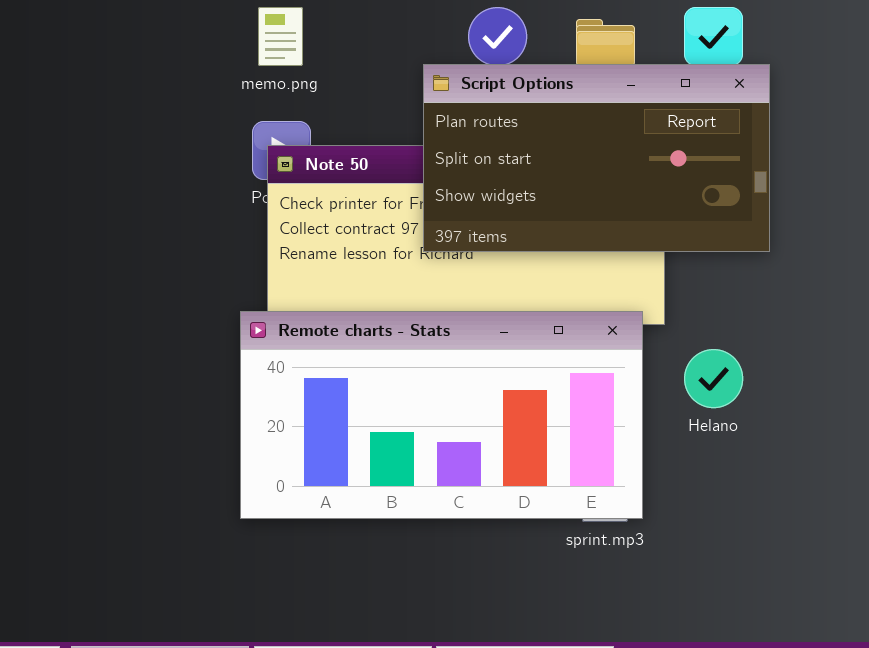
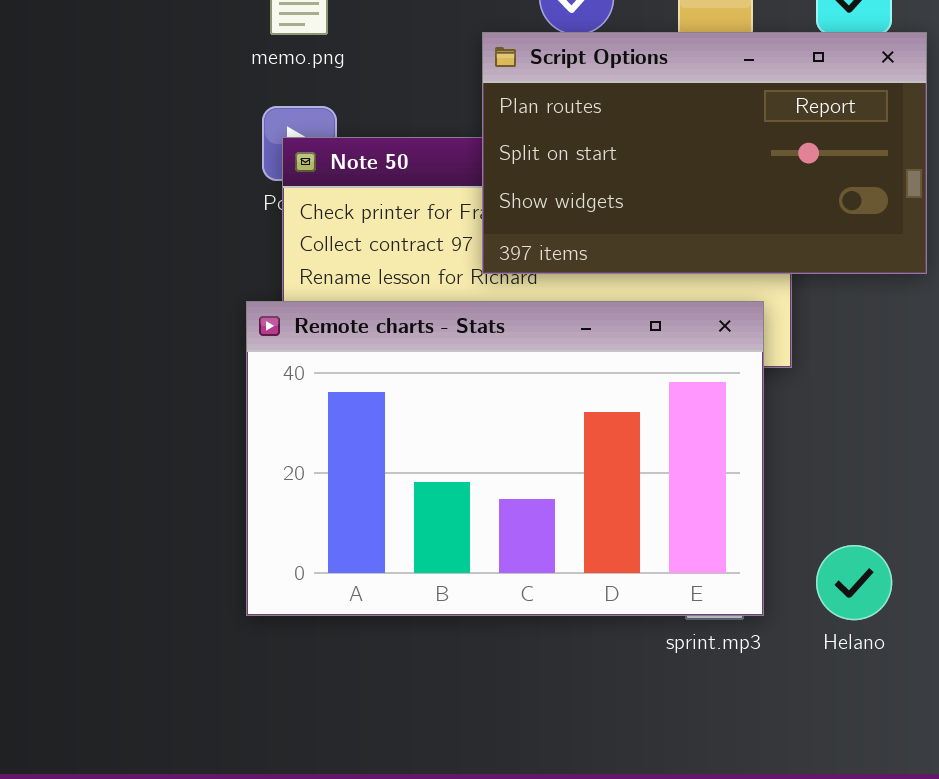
Remote charts - Stats: [240,311,643,519] -> [246,301,764,616], resized
Helano: [684,349,743,408] -> [816,545,892,620], moved

